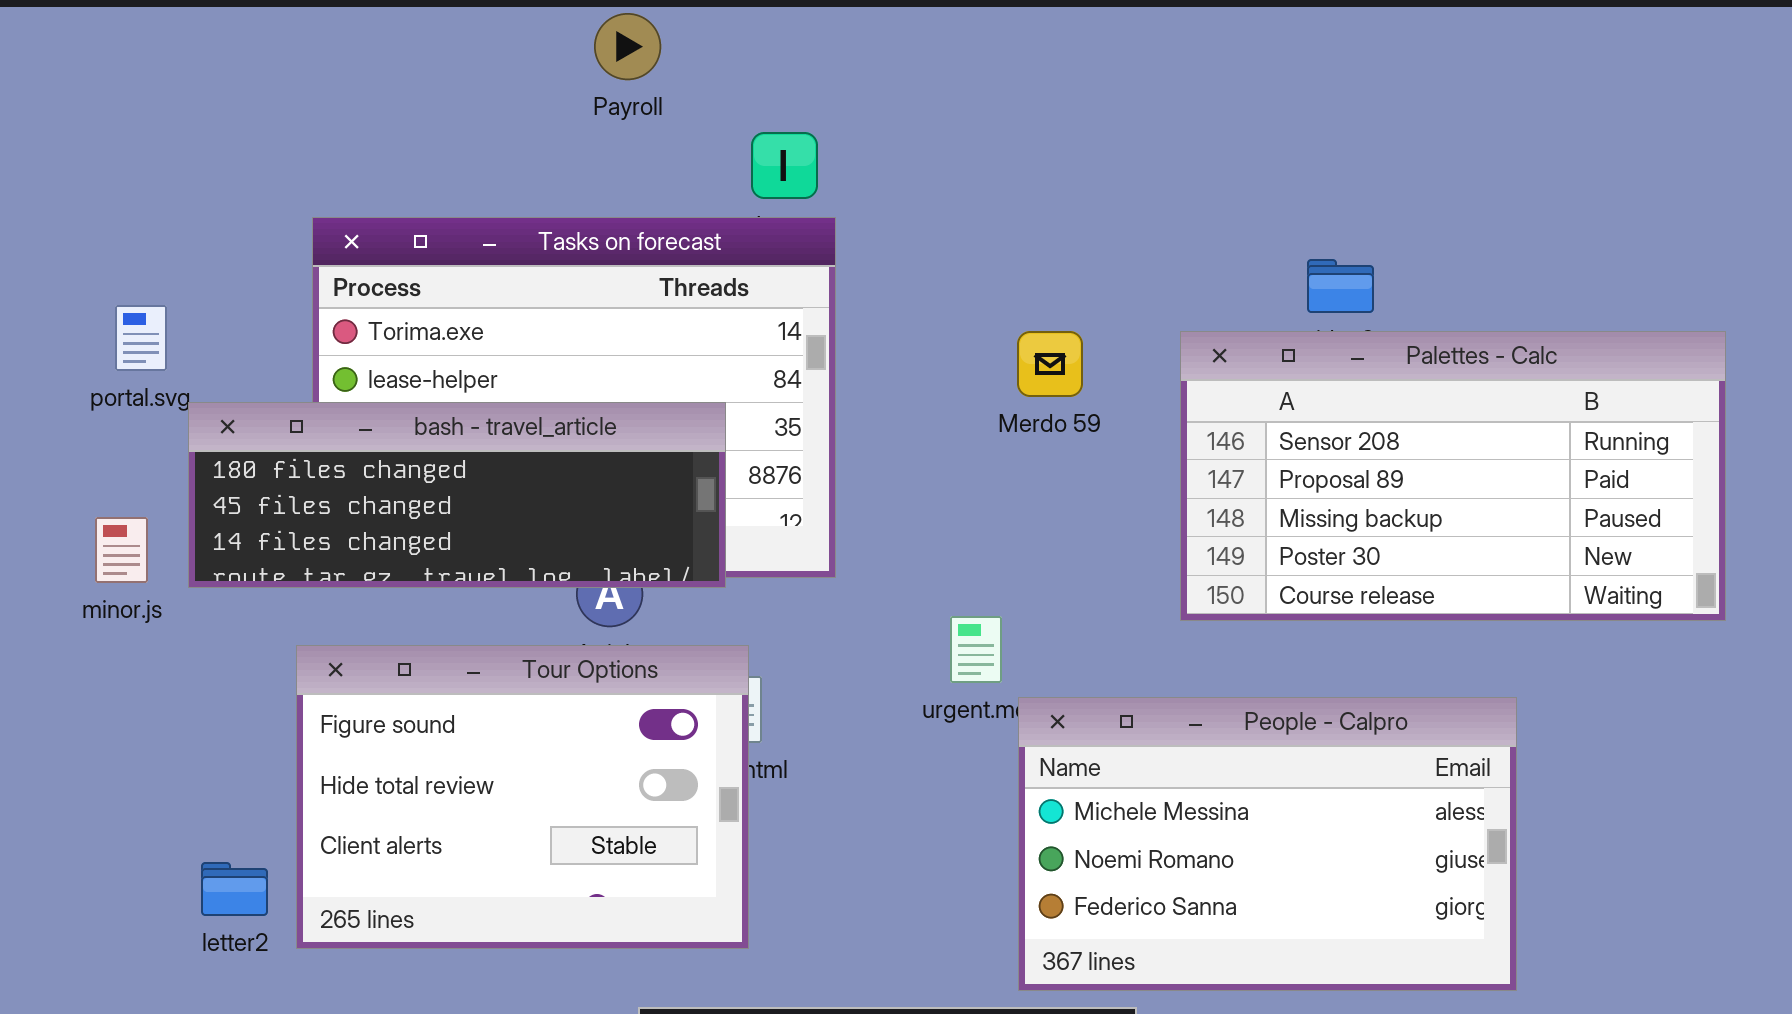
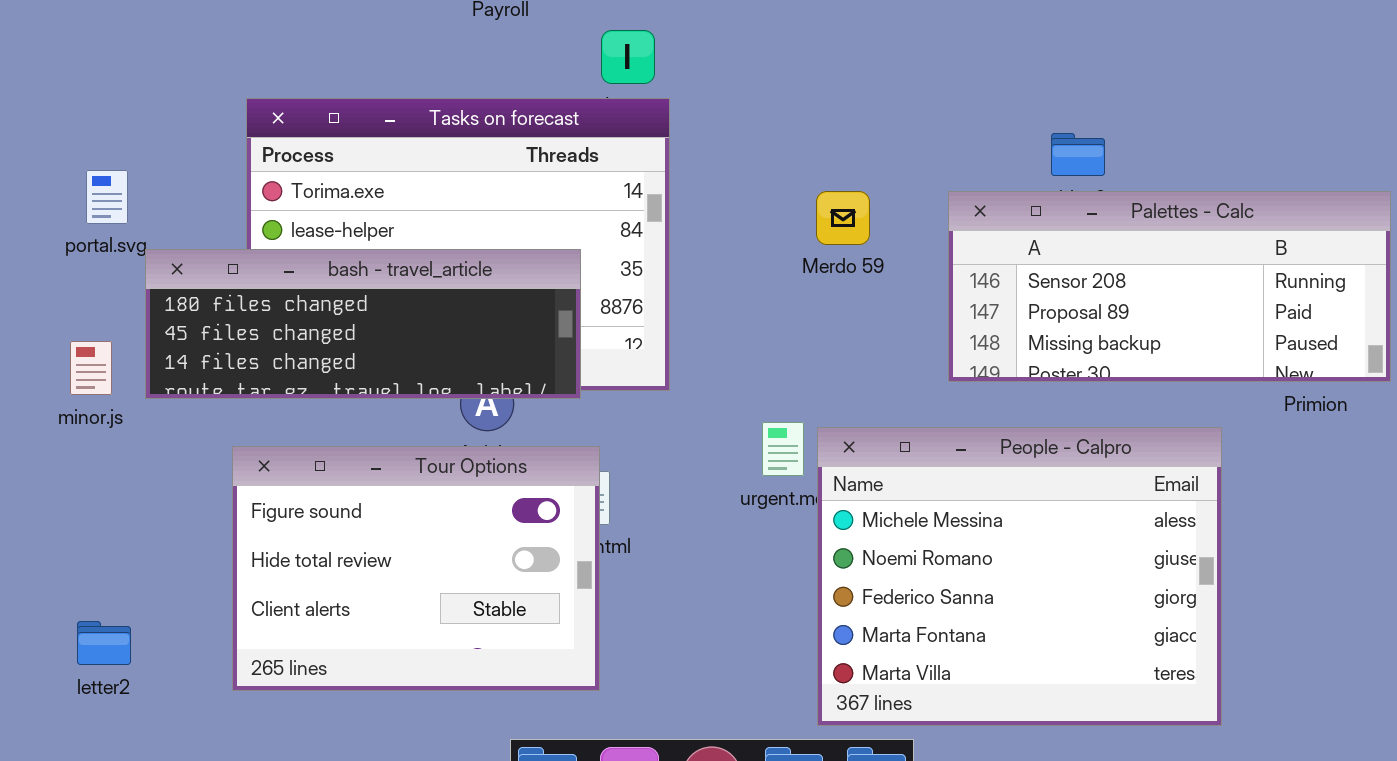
Palettes - Calc: [1180,331,1726,621] -> [948,191,1391,382], resized
People - Calpro: [1018,697,1517,991] -> [817,427,1222,726], resized
letter2: [201,862,268,916] -> [77,621,131,665], moved

